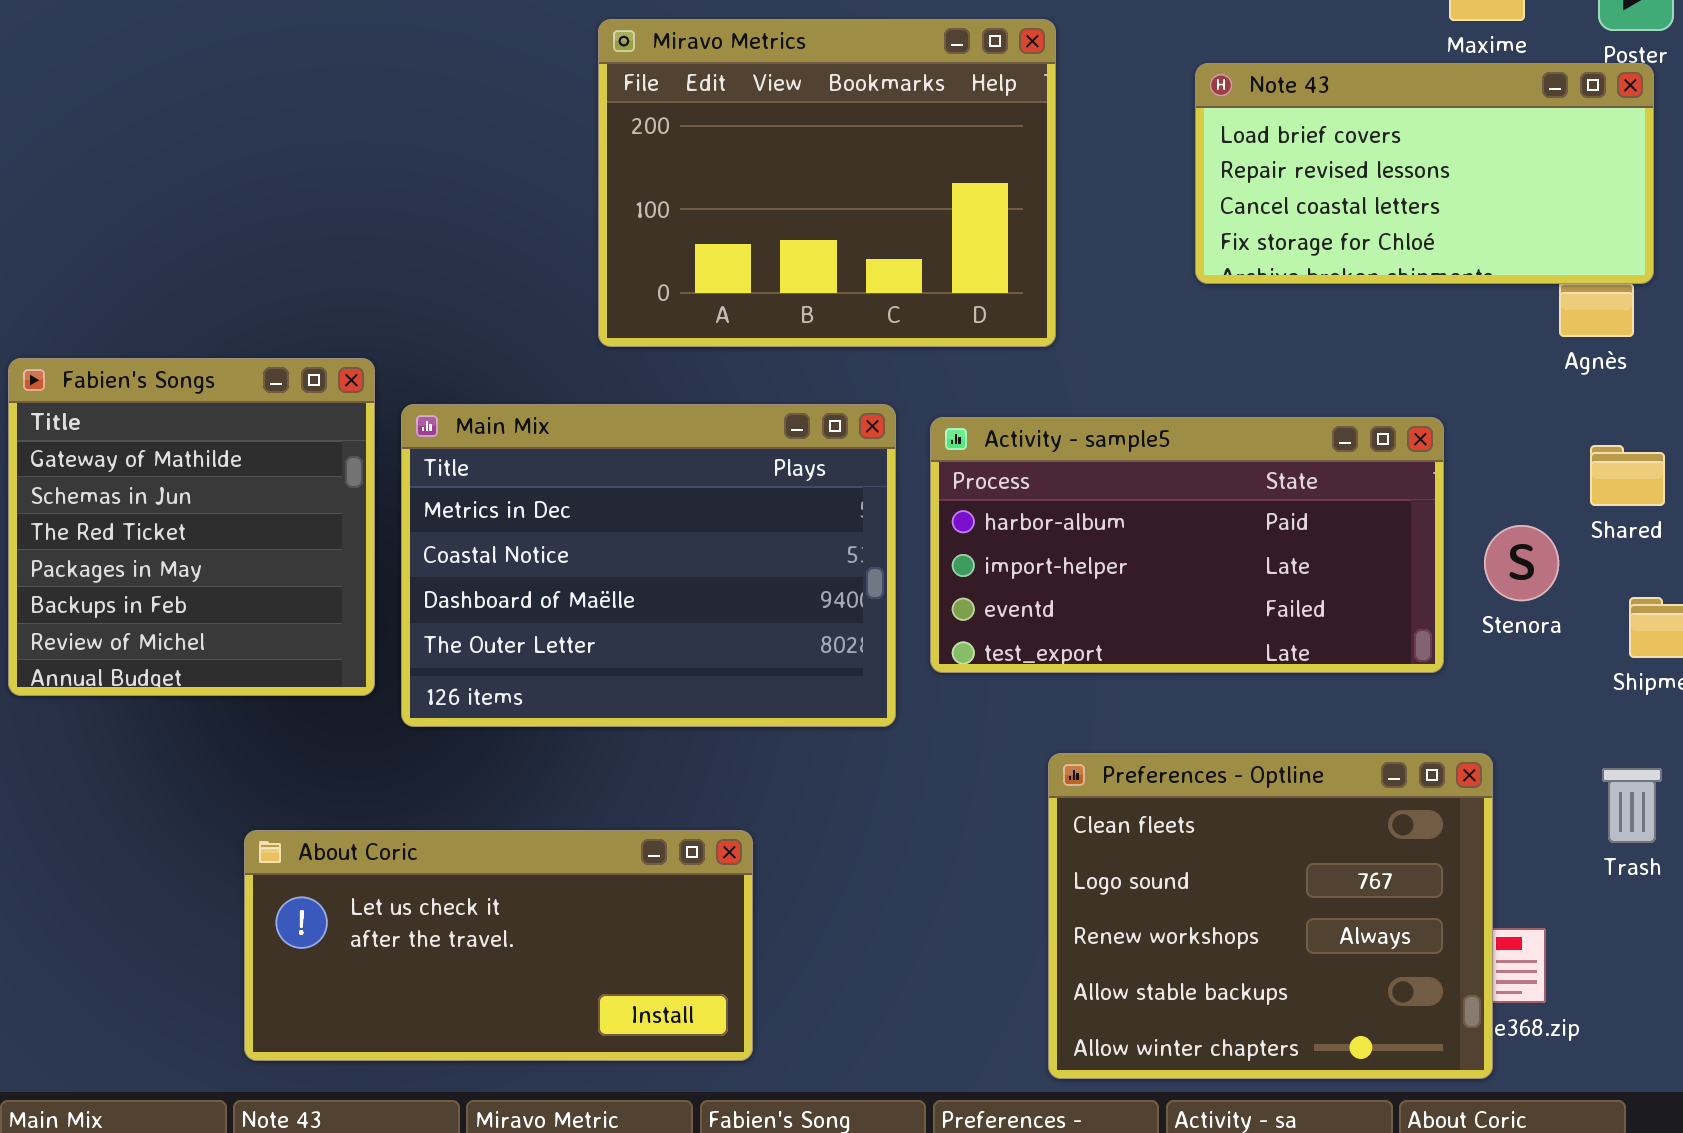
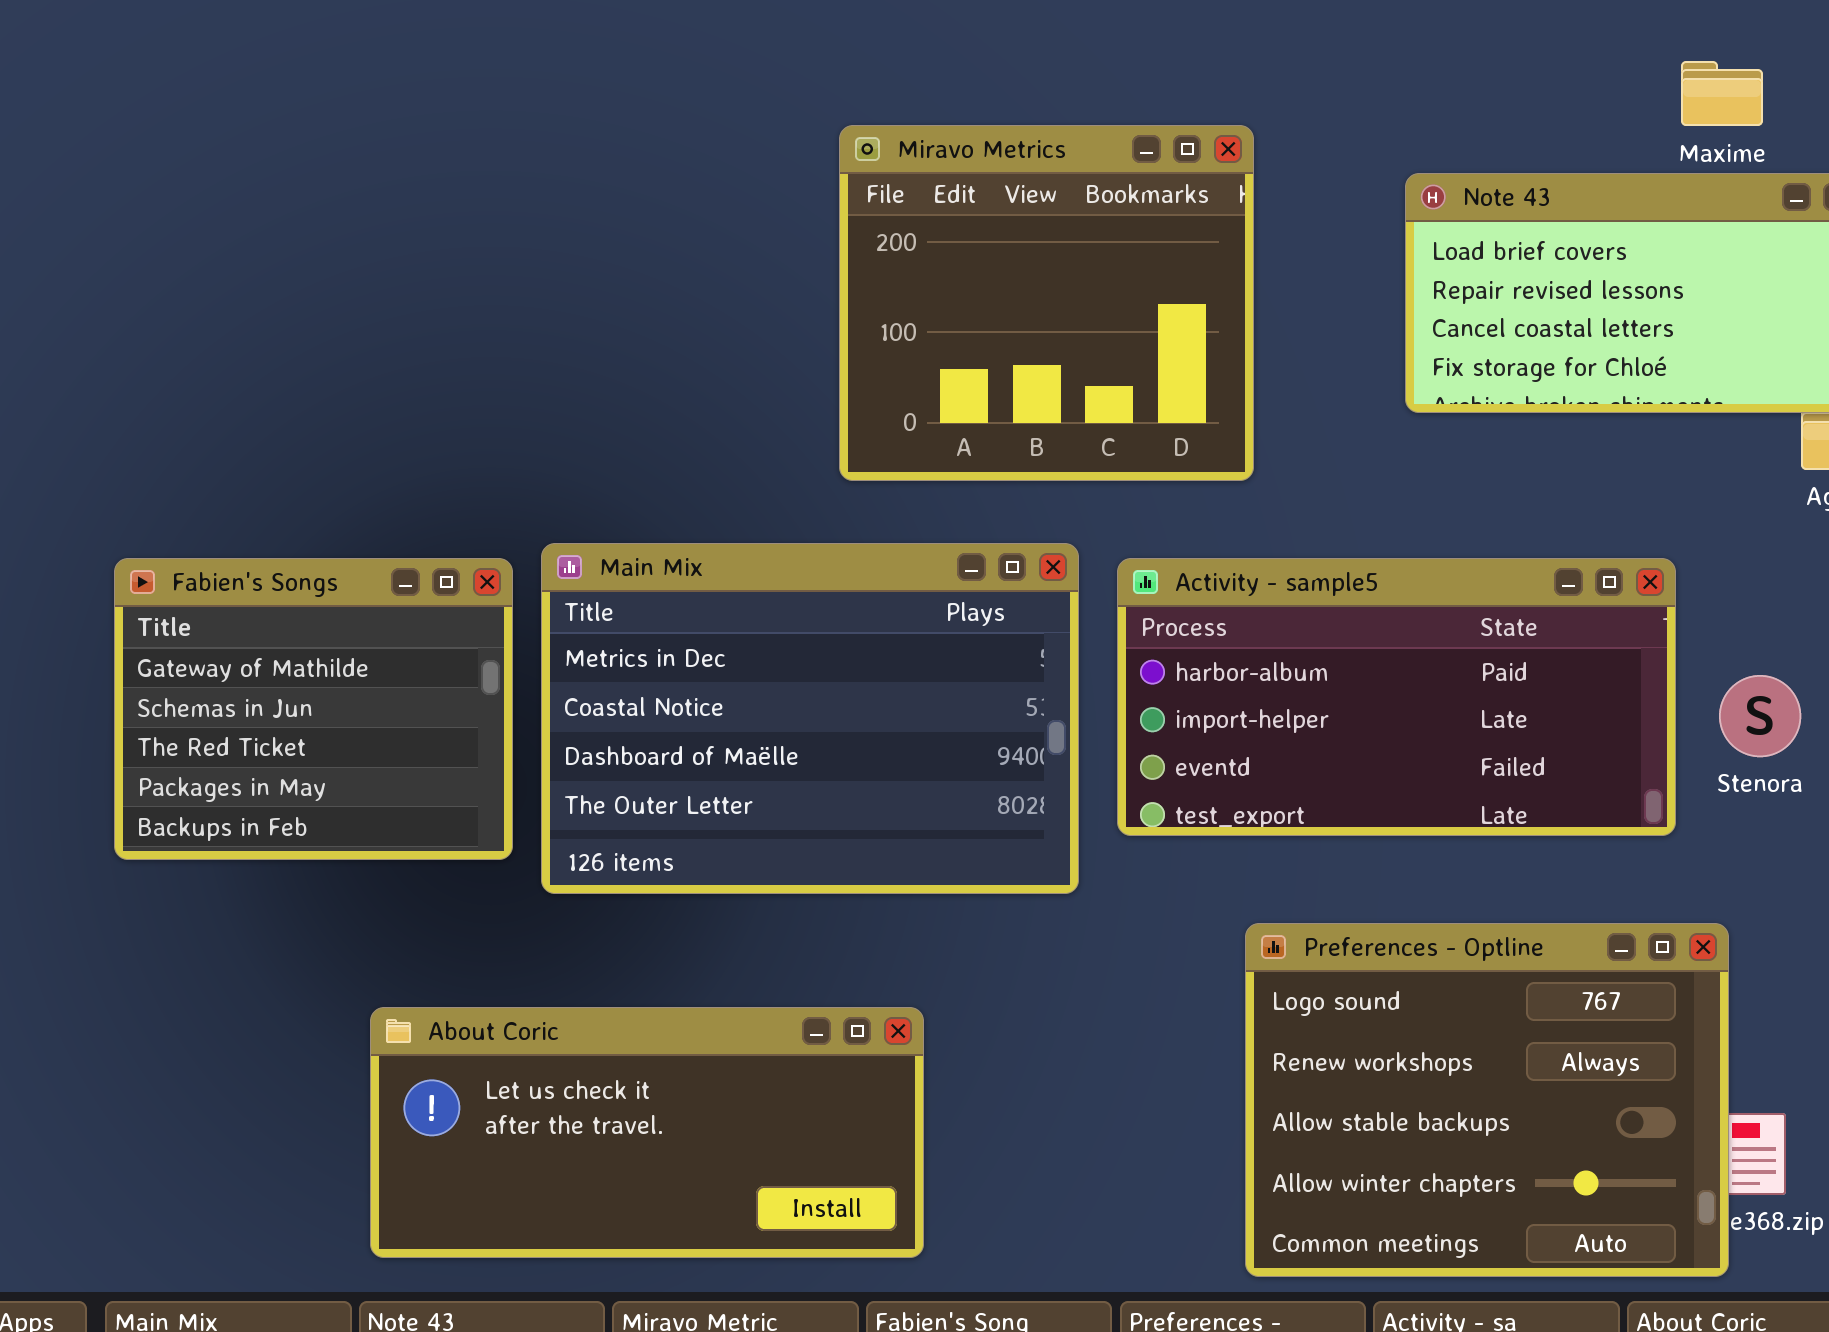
Miravo Metrics: [598,19,1056,347] -> [839,125,1254,481], resized
Fabien's Songs: [8,358,375,696] -> [114,558,513,860], resized
Preferences - Optline: [1048,753,1493,1079] -> [1245,923,1729,1277], scrolled down 1 row

